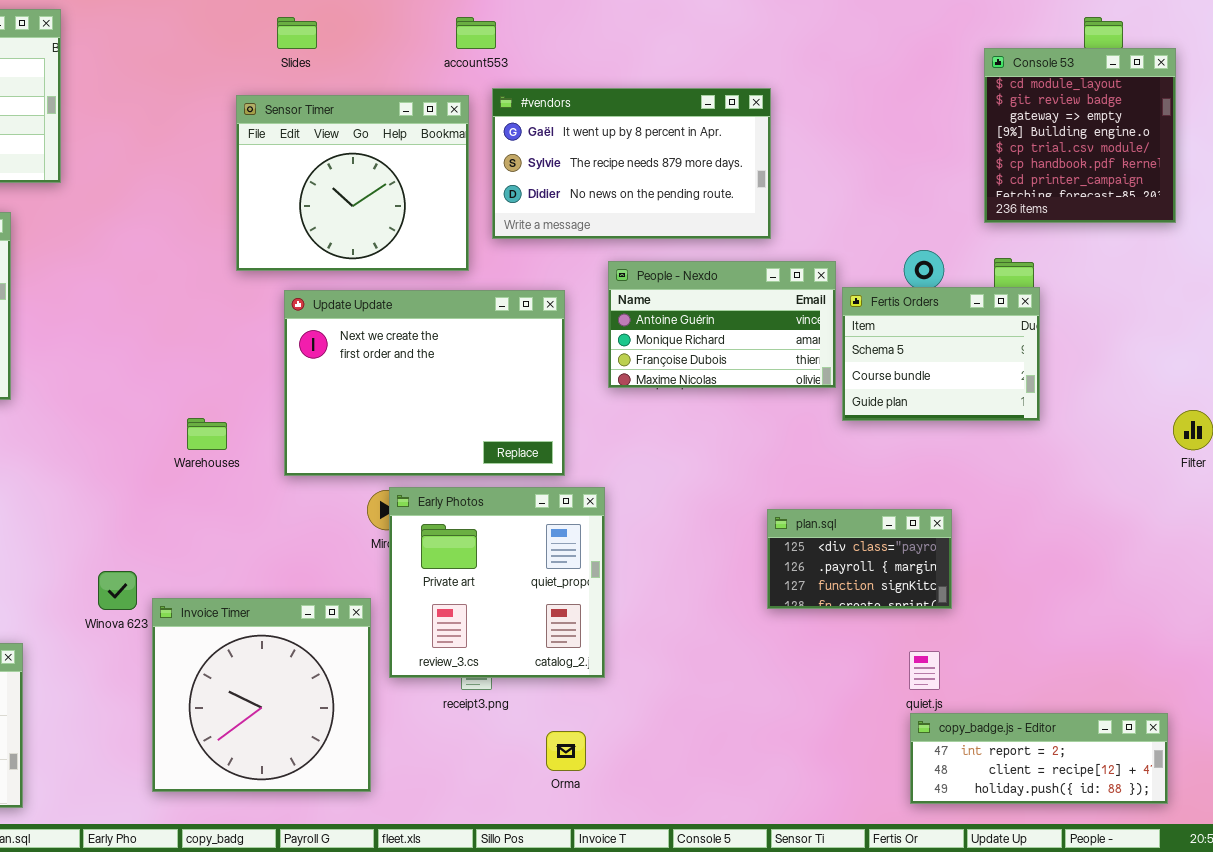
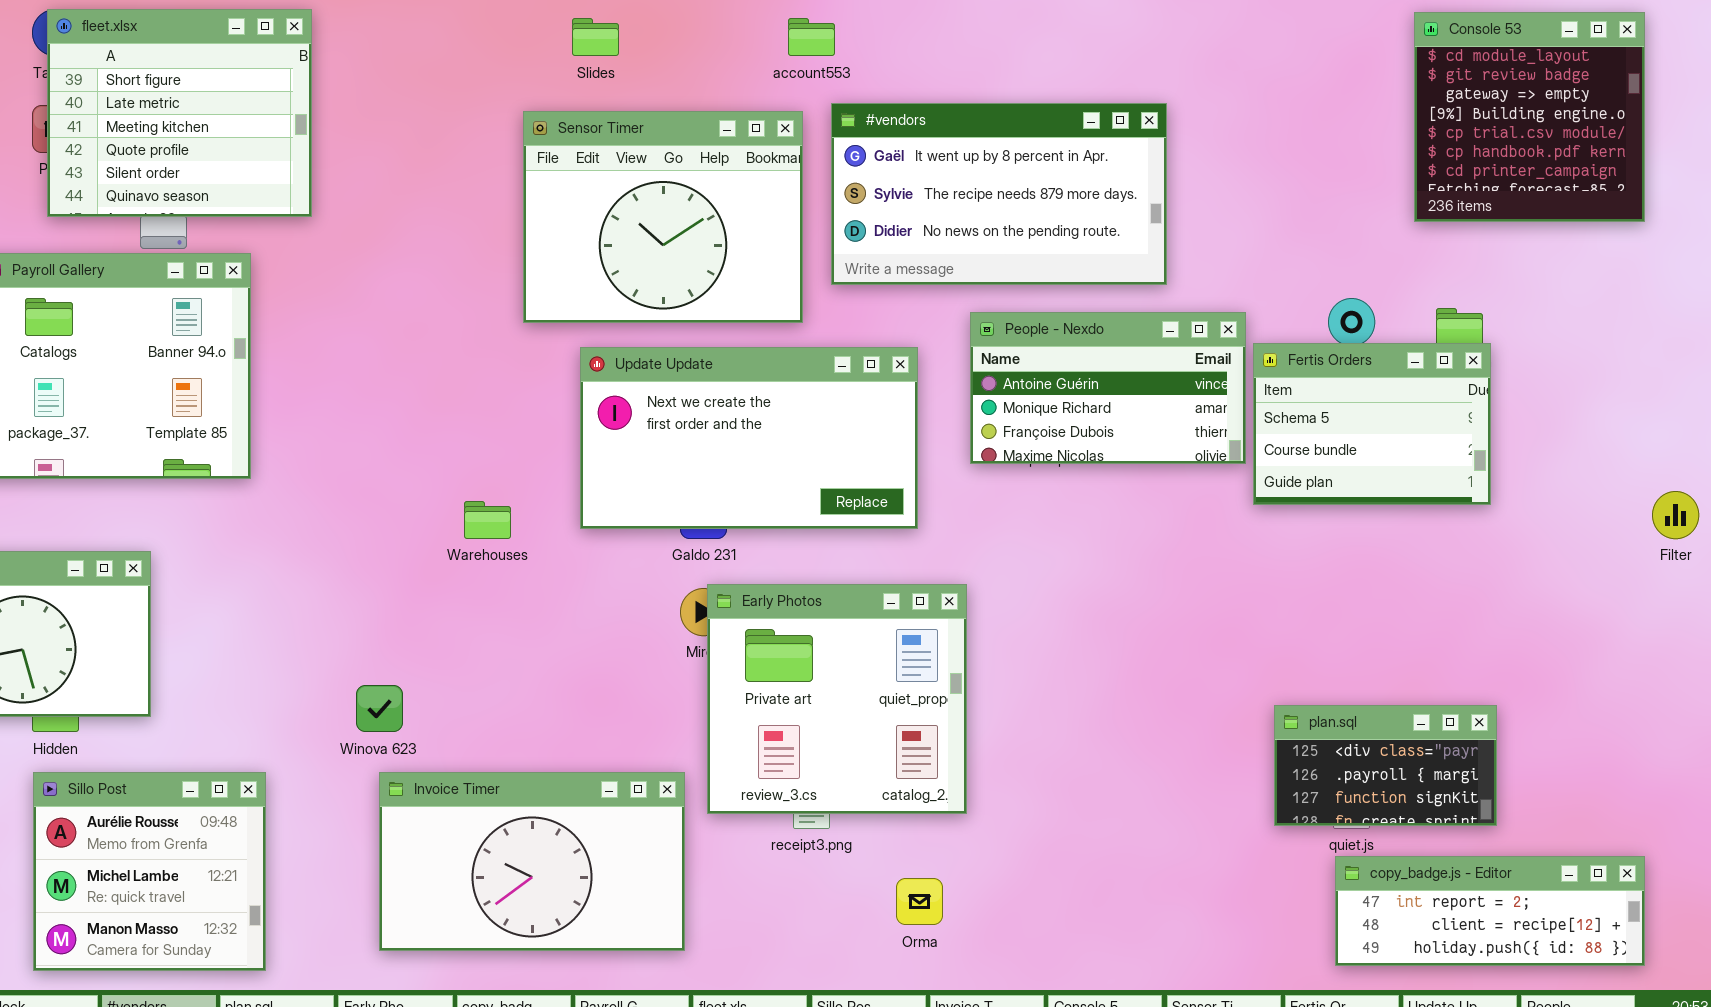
Console 53: [984,48,1176,223] -> [1414,12,1645,222], moved
Update Update: [284,290,565,476] -> [580,347,918,529], resized
plan.sql: [767,509,952,609] -> [1274,705,1497,826], moved
Invoice Timer: [152,598,371,792] -> [379,772,685,951], resized

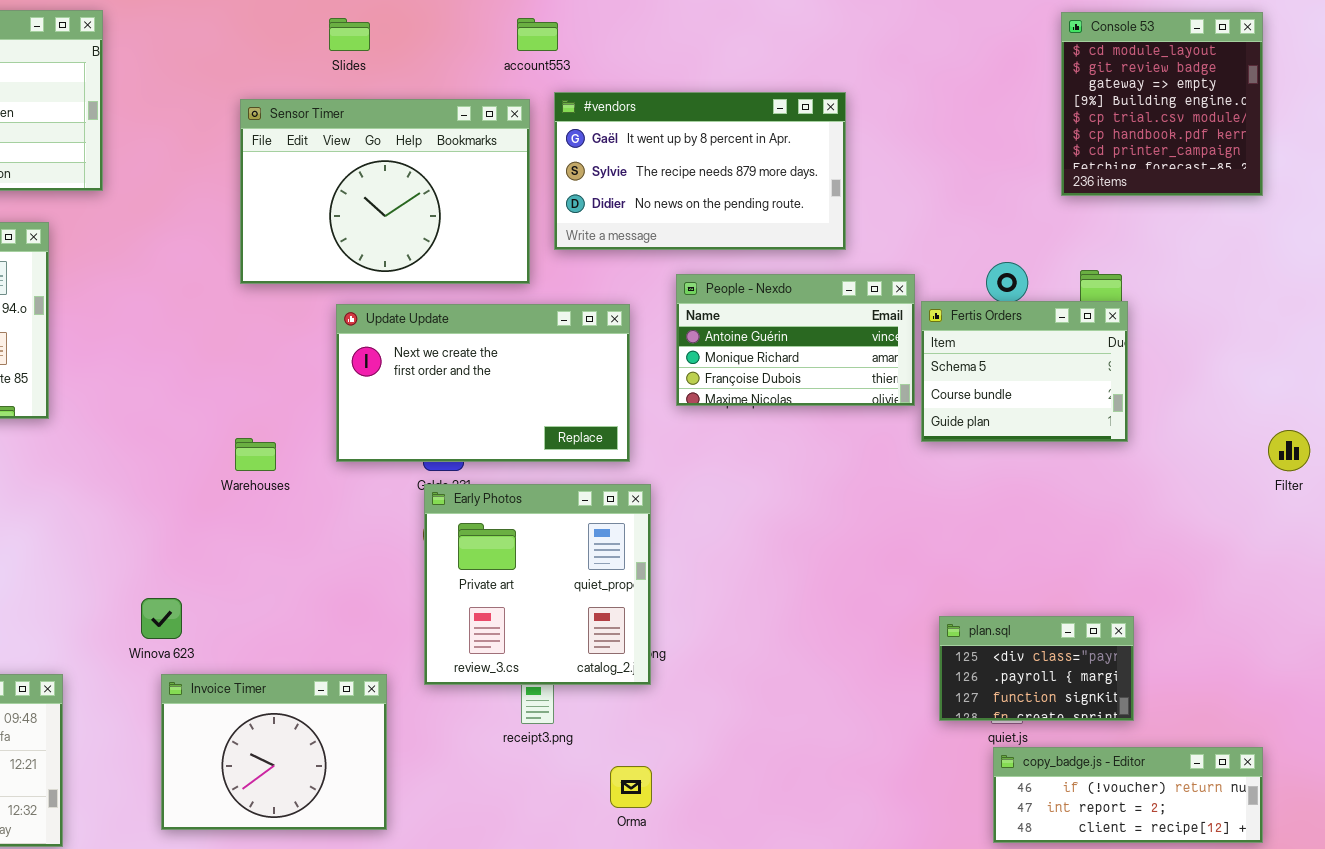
Sensor Timer: [523,111,803,323] -> [240,99,530,284], resized
Early Photos: [707,584,967,814] -> [424,484,651,685], moved
Invoice Timer: [379,772,685,951] -> [161,674,387,830], resized
copy_badge.js - Editor: [1335,856,1645,966] -> [993,747,1263,843], scrolled up 1 row

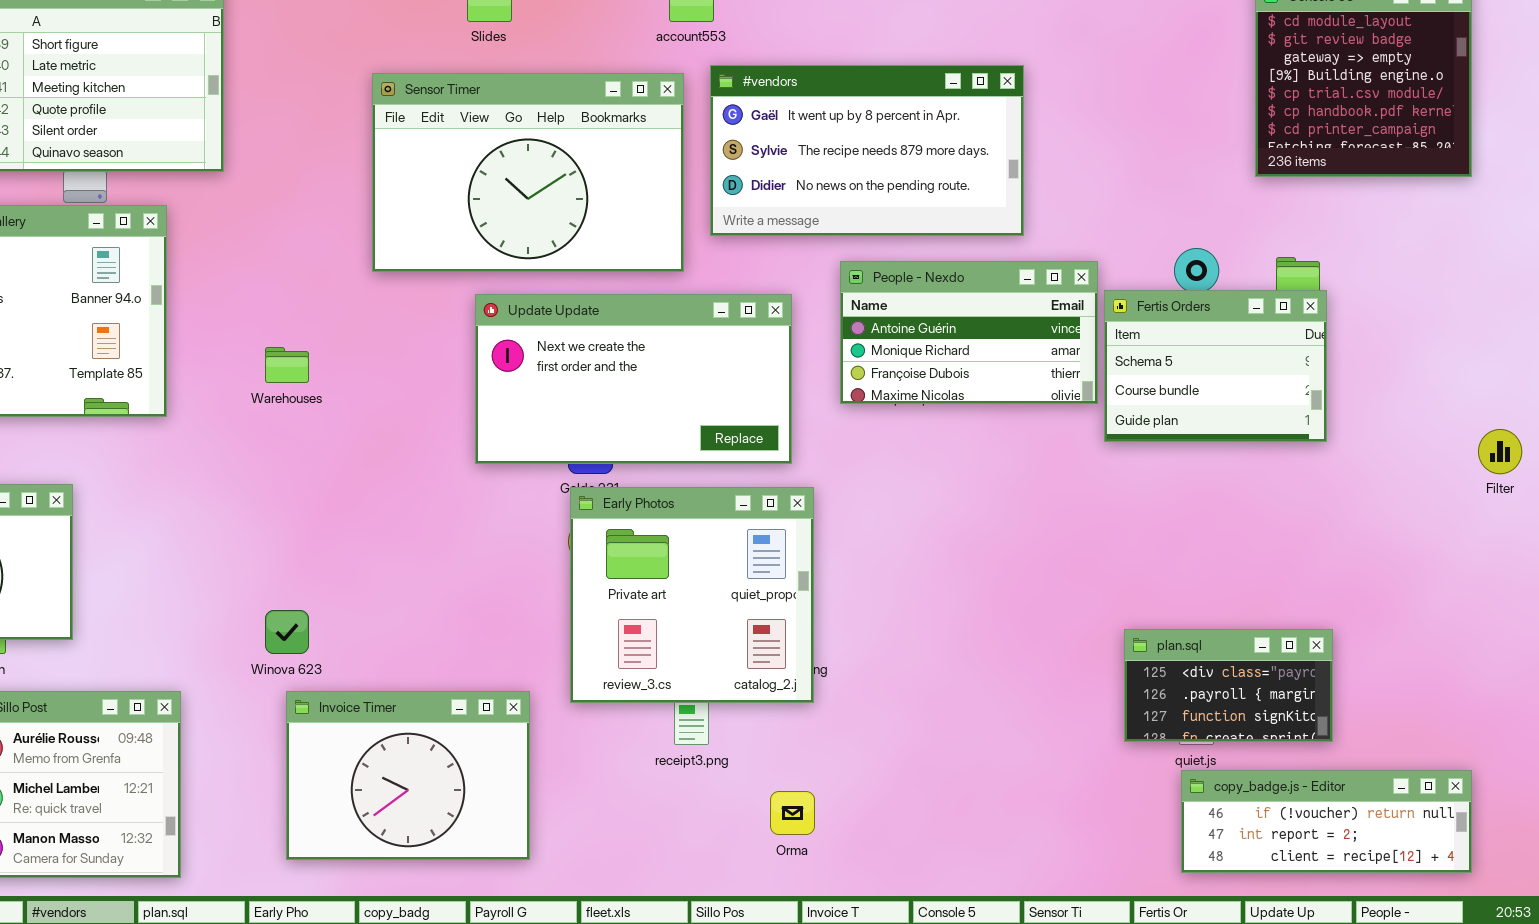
Warehouses: [235,438,276,471] -> [265,347,309,383], moved

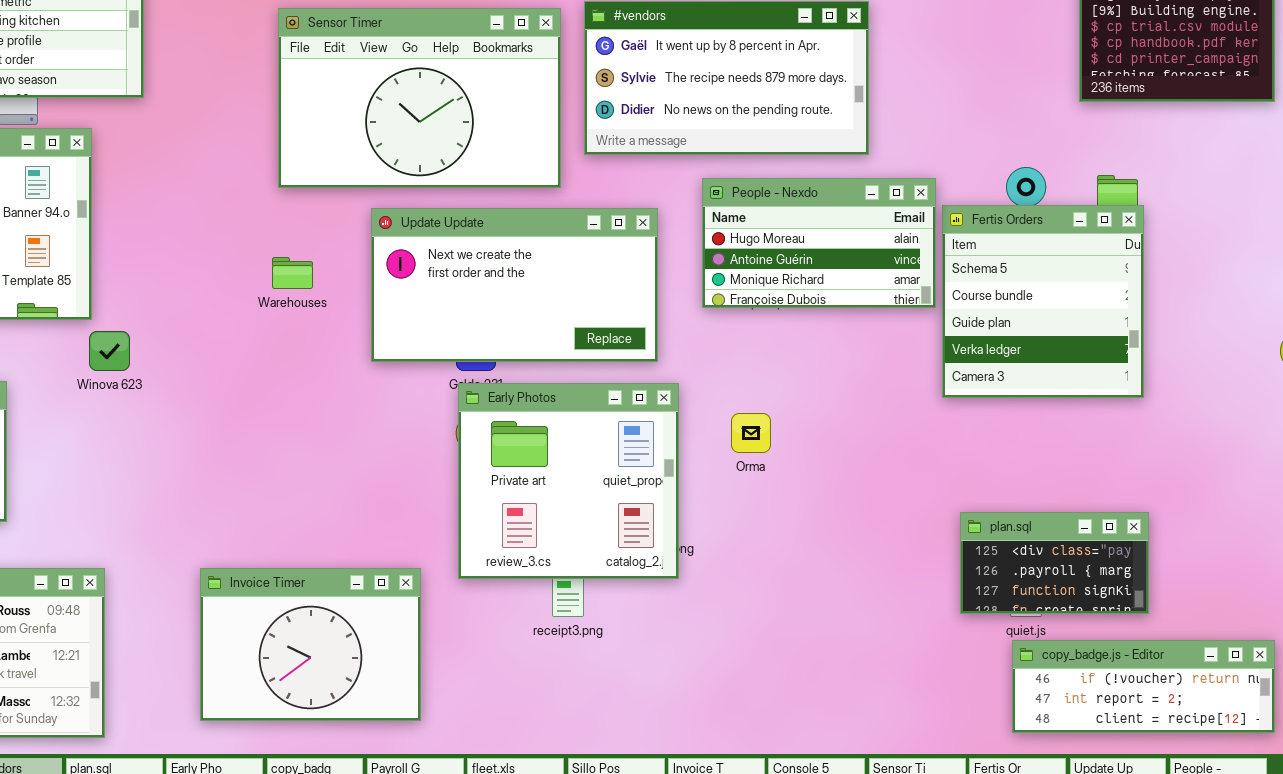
People - Nexdo: [840,261,1098,404] -> [702,178,936,308], scrolled up 1 row
Fertis Orders: [1104,290,1327,442] -> [942,205,1144,398], resized
Warehouses: [265,347,309,383] -> [272,257,313,289], moved
Winova 623: [265,610,309,654] -> [89,331,130,371], moved
Orma: [770,791,815,835] -> [731,413,771,453], moved

